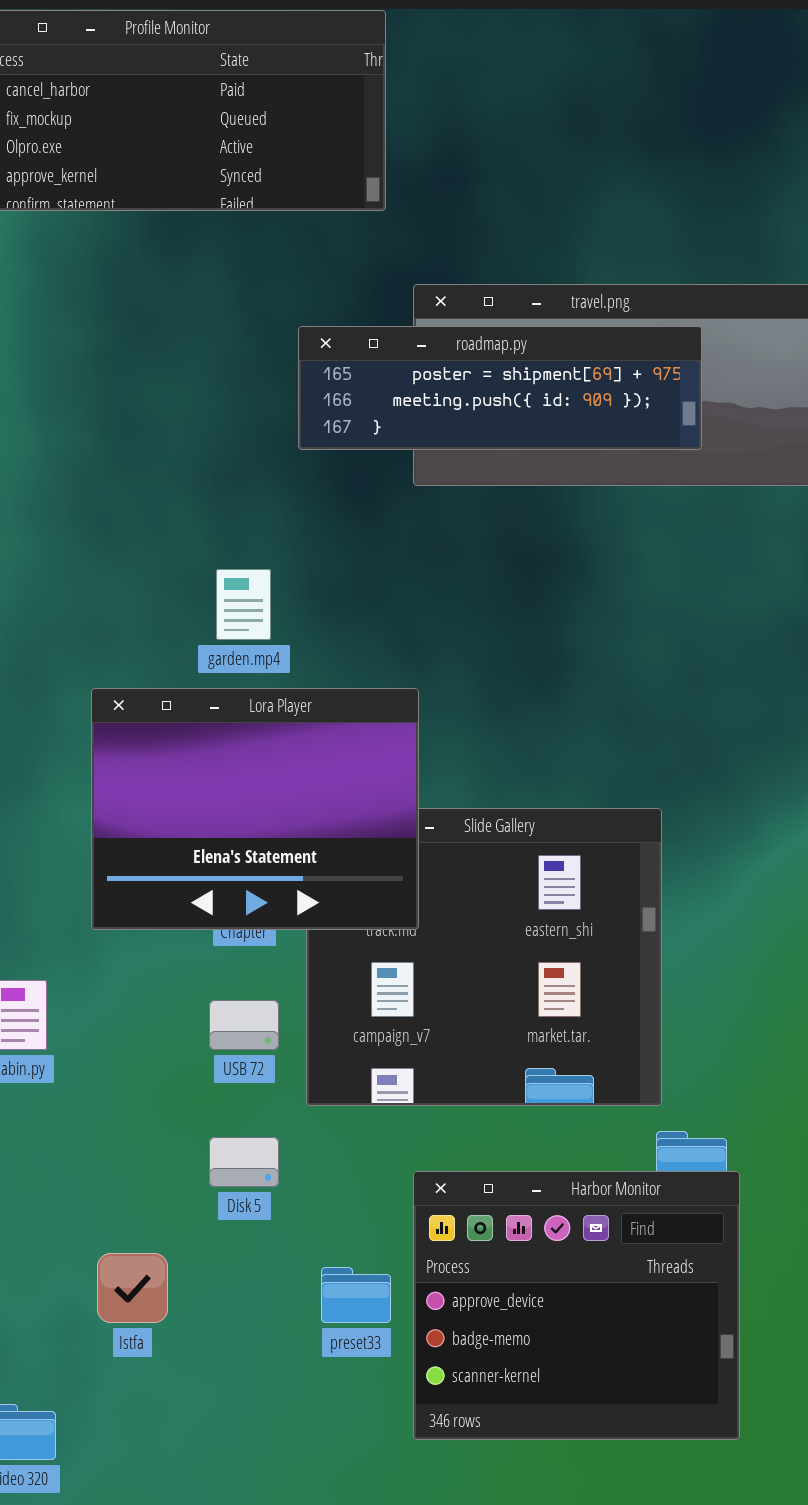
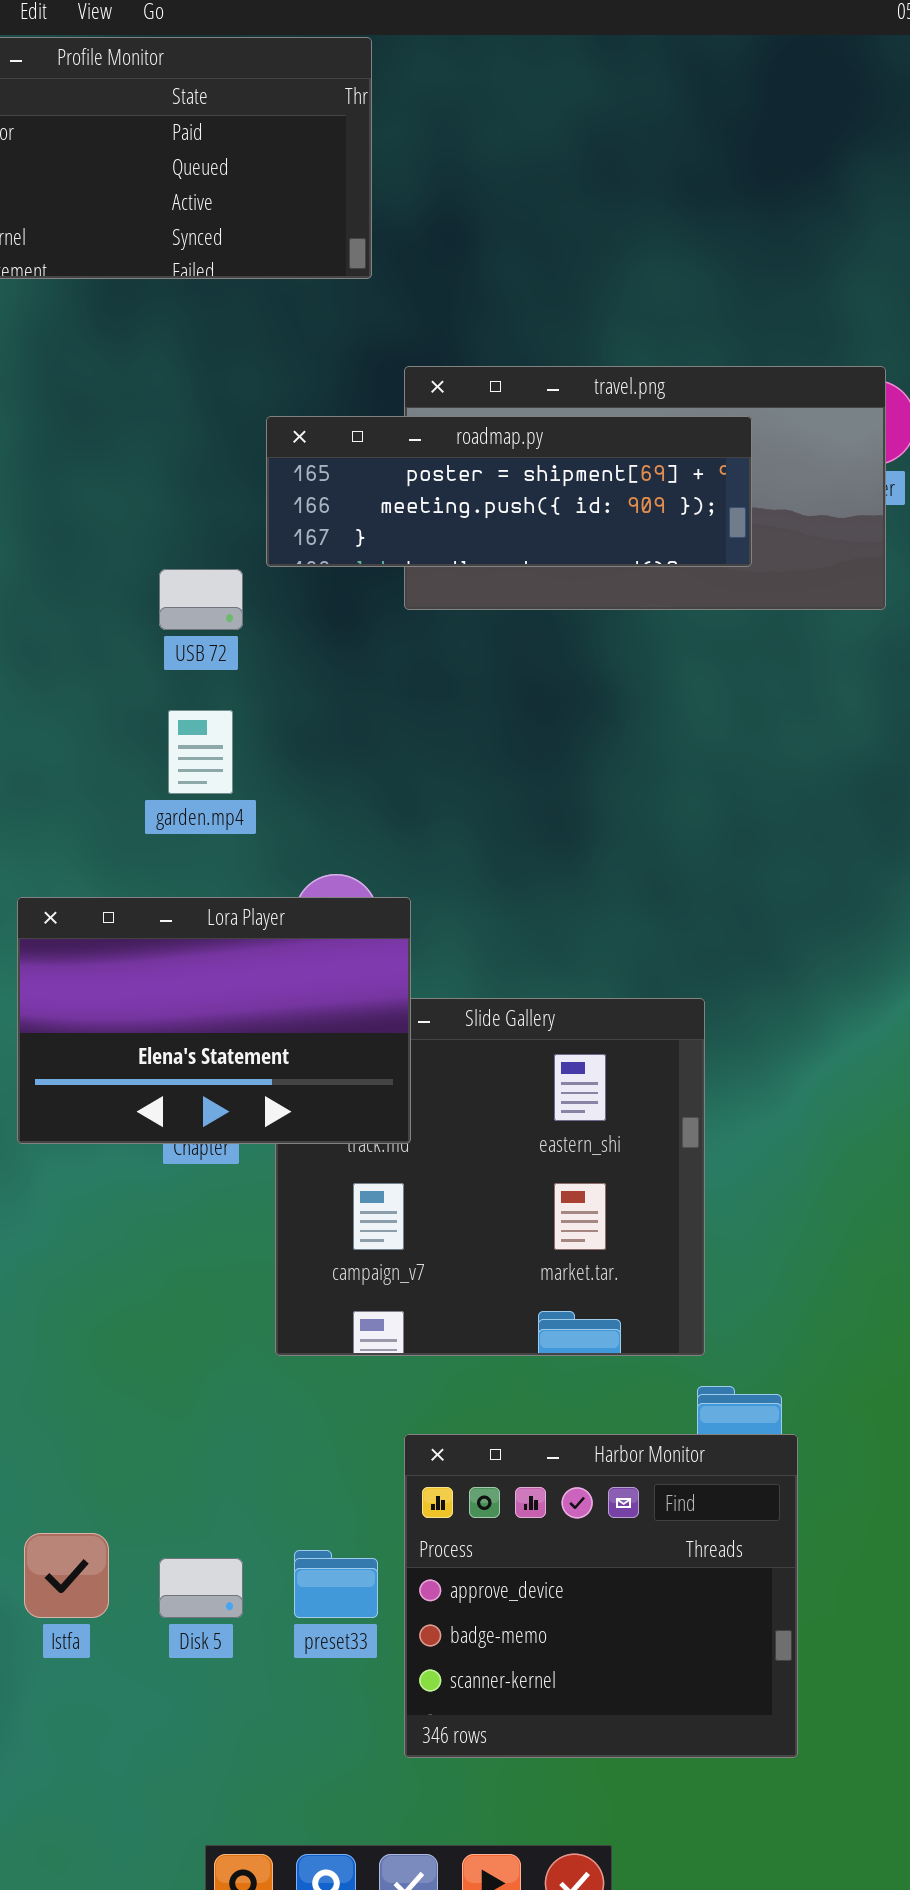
Lora Player: [91,688,419,930] -> [17,897,411,1144], resized
USB 72: [209,1000,279,1050] -> [159,569,243,630], moved
Disk 5: [209,1137,279,1187] -> [159,1558,243,1618], moved

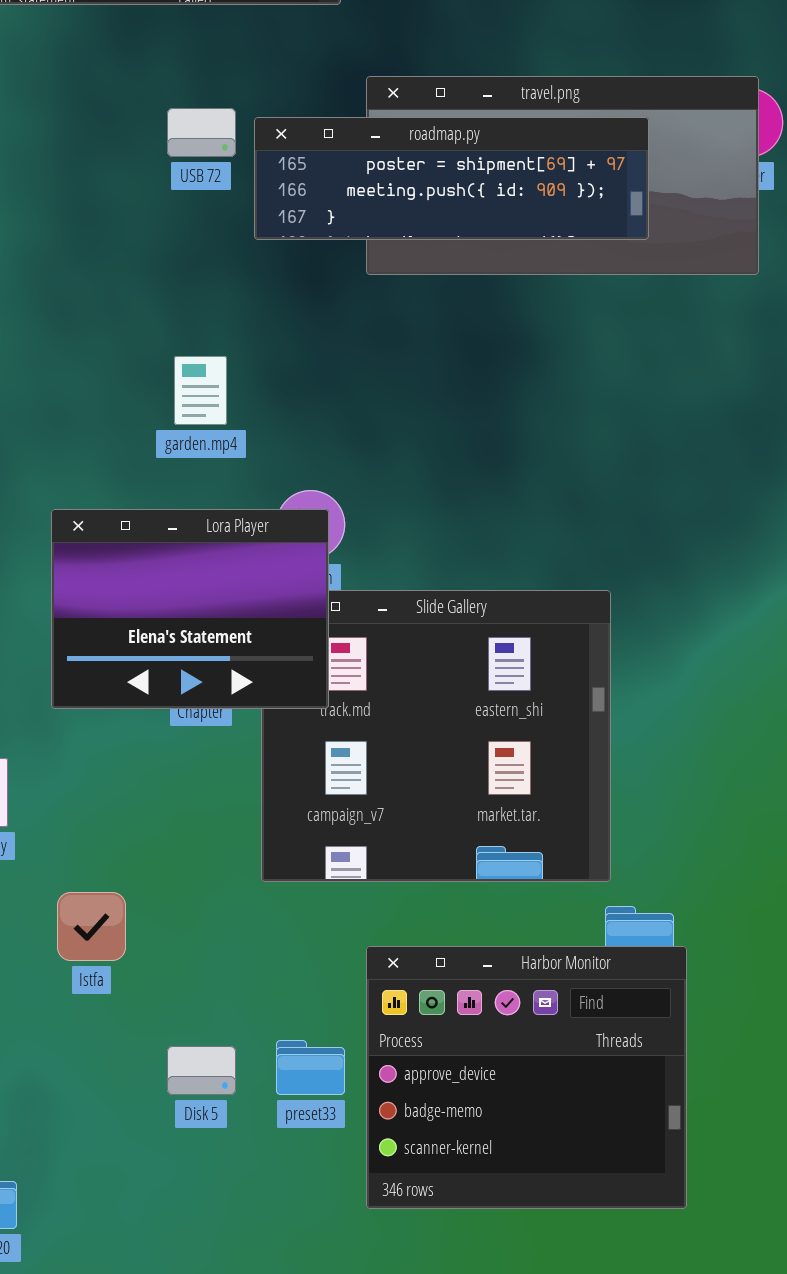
USB 72: [159,569,243,630] -> [167,108,236,157], moved
Lora Player: [17,897,411,1144] -> [51,509,329,709], resized
Istfa: [24,1533,109,1618] -> [57,892,126,961], moved

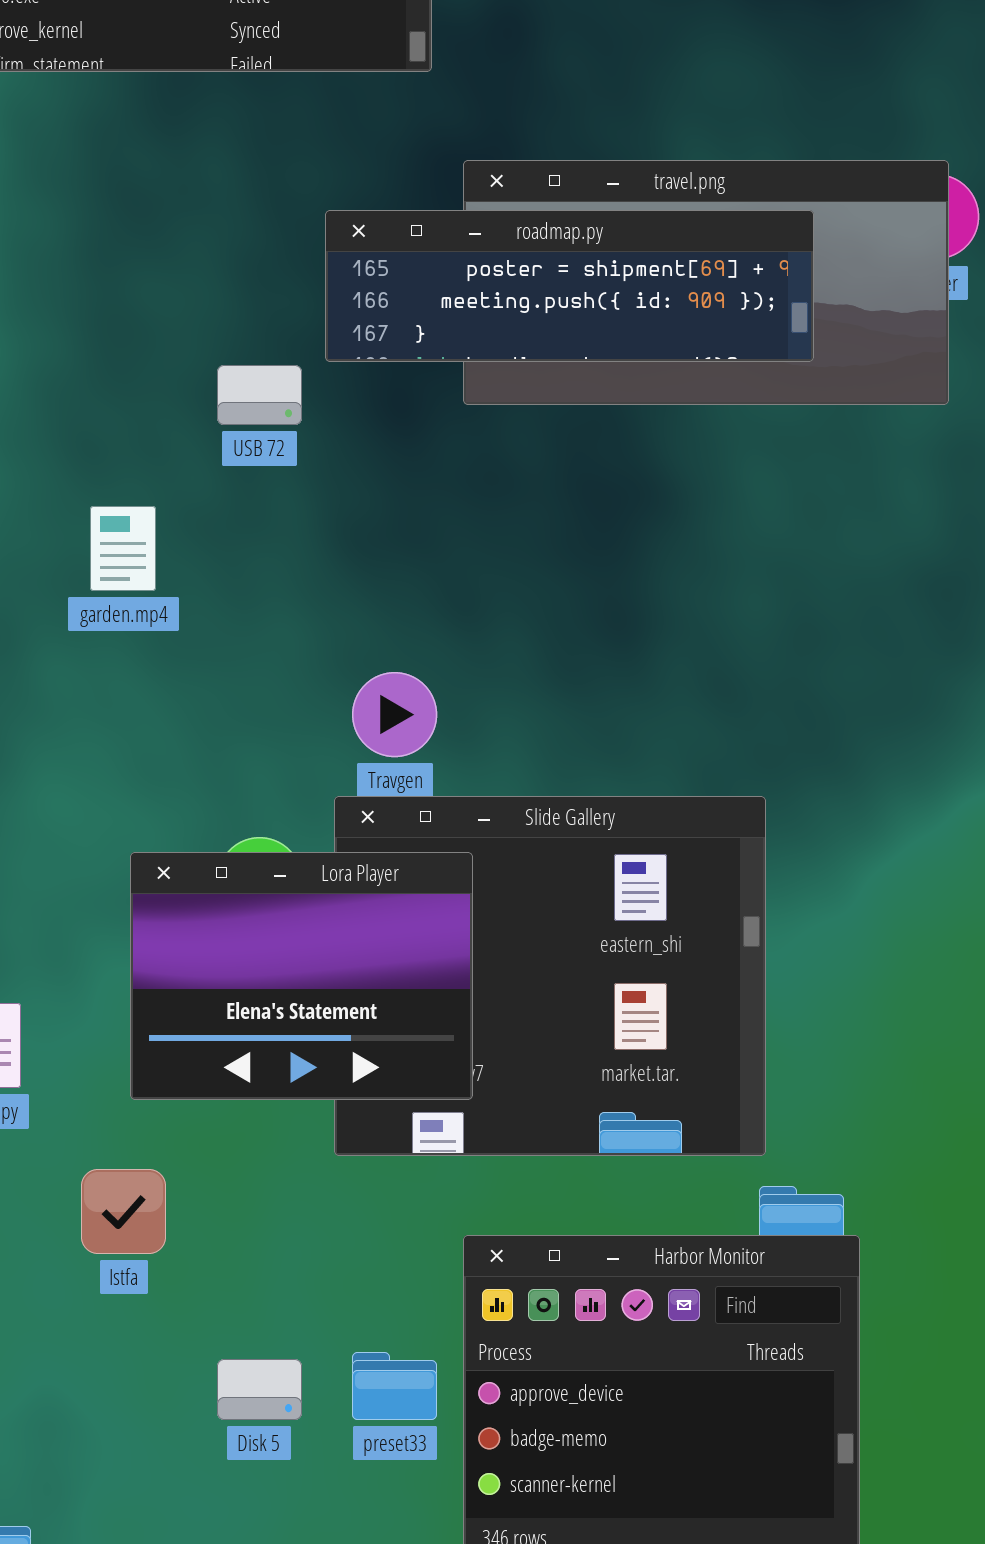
USB 72: [167,108,236,157] -> [217,365,302,425], moved
garden.mp4: [174,356,227,425] -> [90,506,156,591], moved
Lora Player: [51,509,329,709] -> [130,852,473,1100], moved

